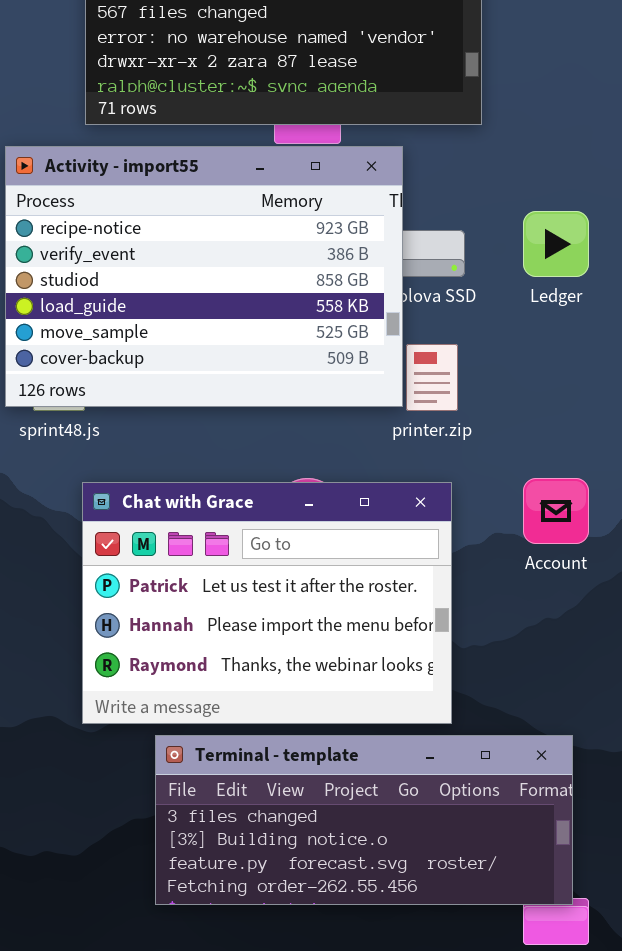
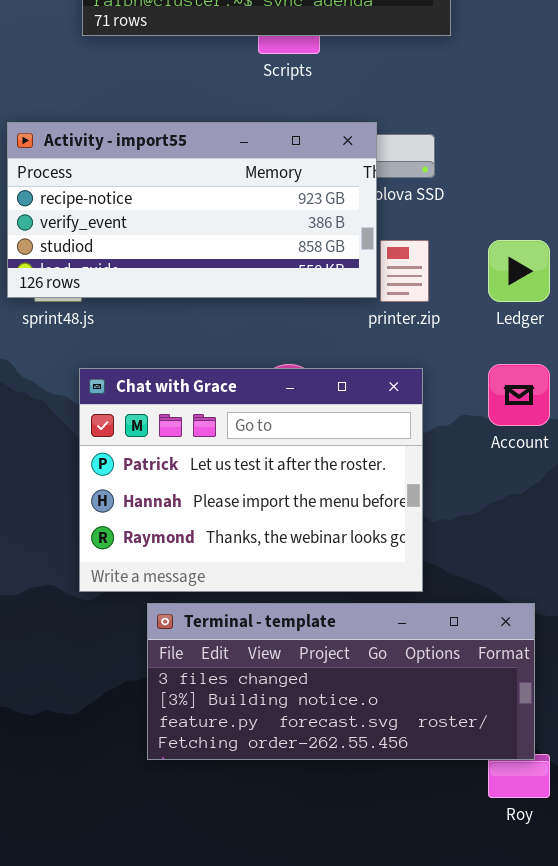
Activity - import55: [5,146,403,407] -> [7,122,377,298], resized
Ledger: [523,211,589,277] -> [488,240,550,302], moved

